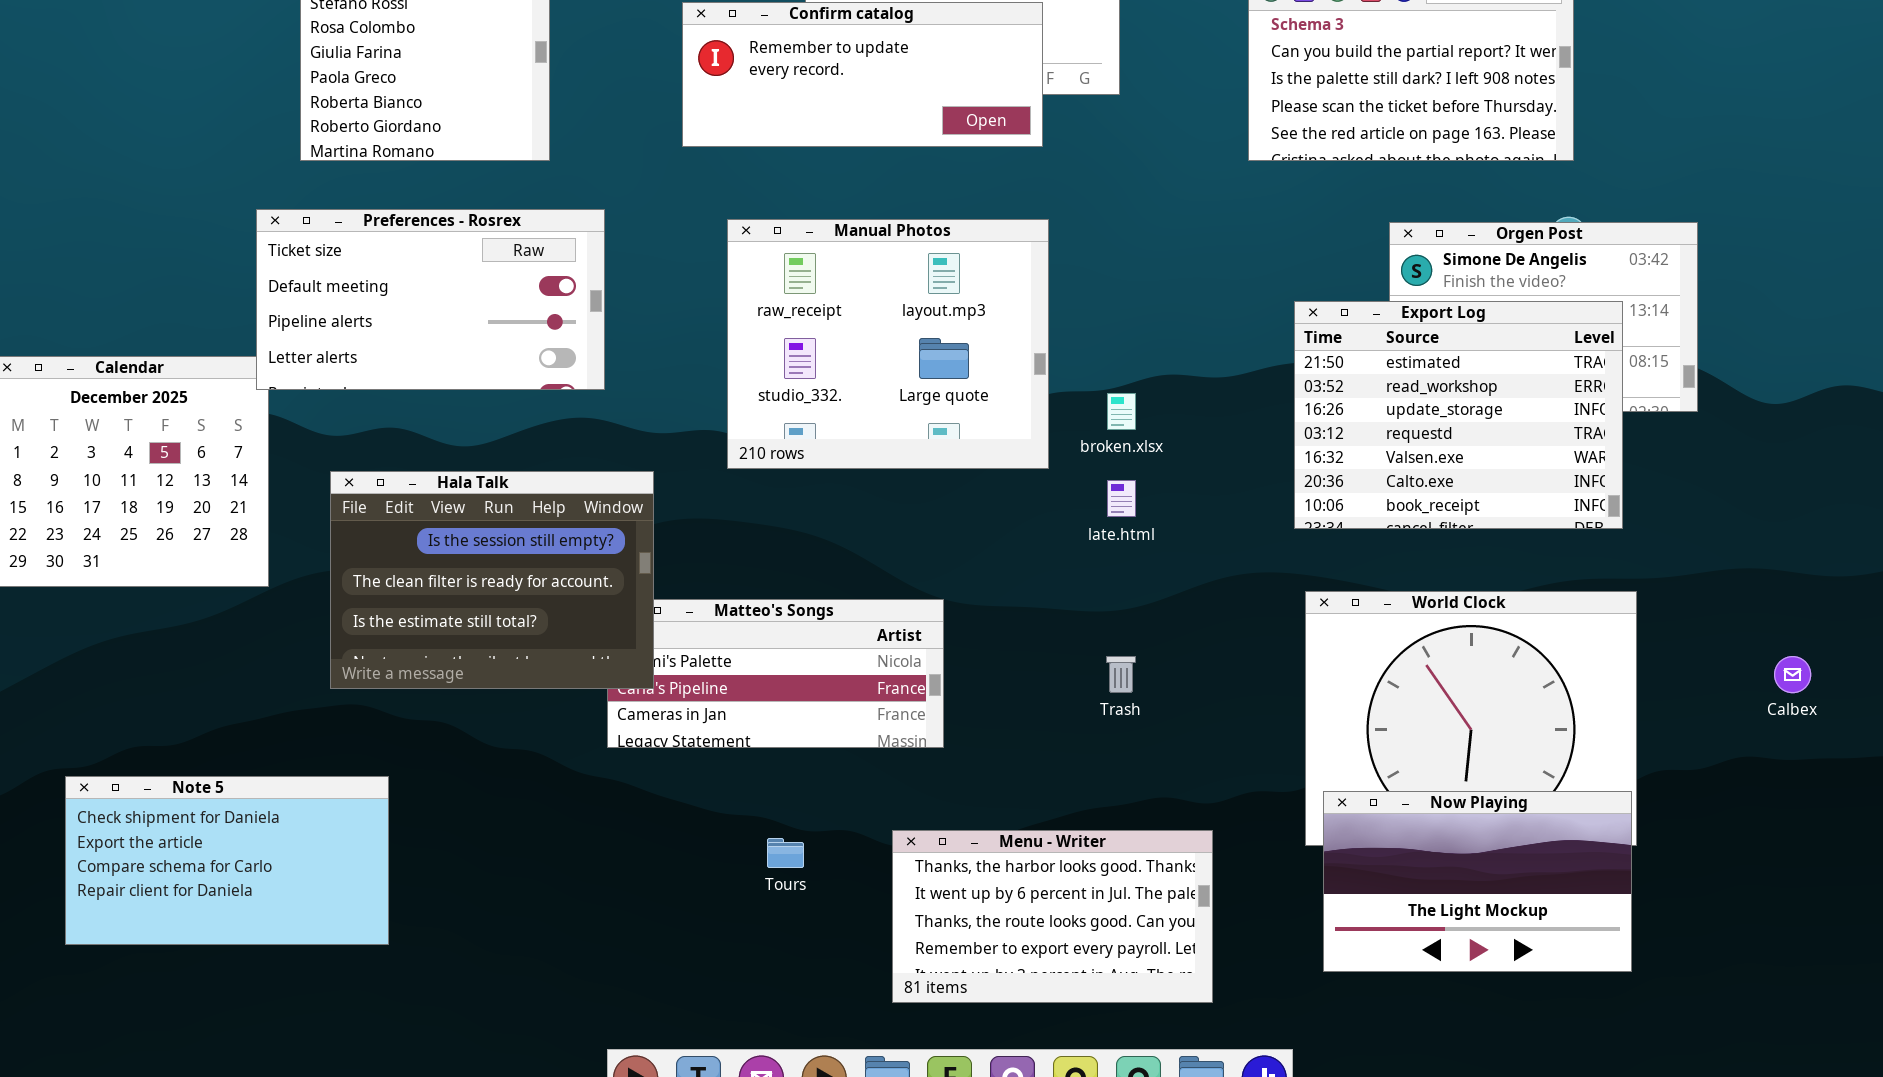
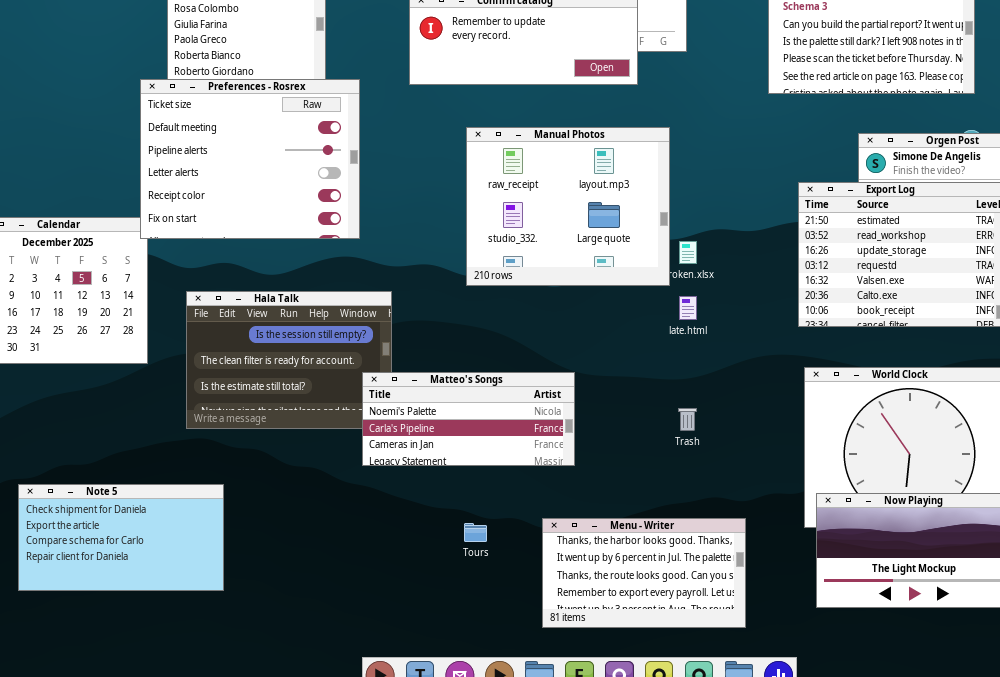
Preferences - Rosrex: [256,209,605,390] -> [140,79,360,239], resized
Manual Photos: [727,219,1049,469] -> [466,127,670,286], moved
Matteo's Songs: [607,599,944,748] -> [362,372,575,466], raised

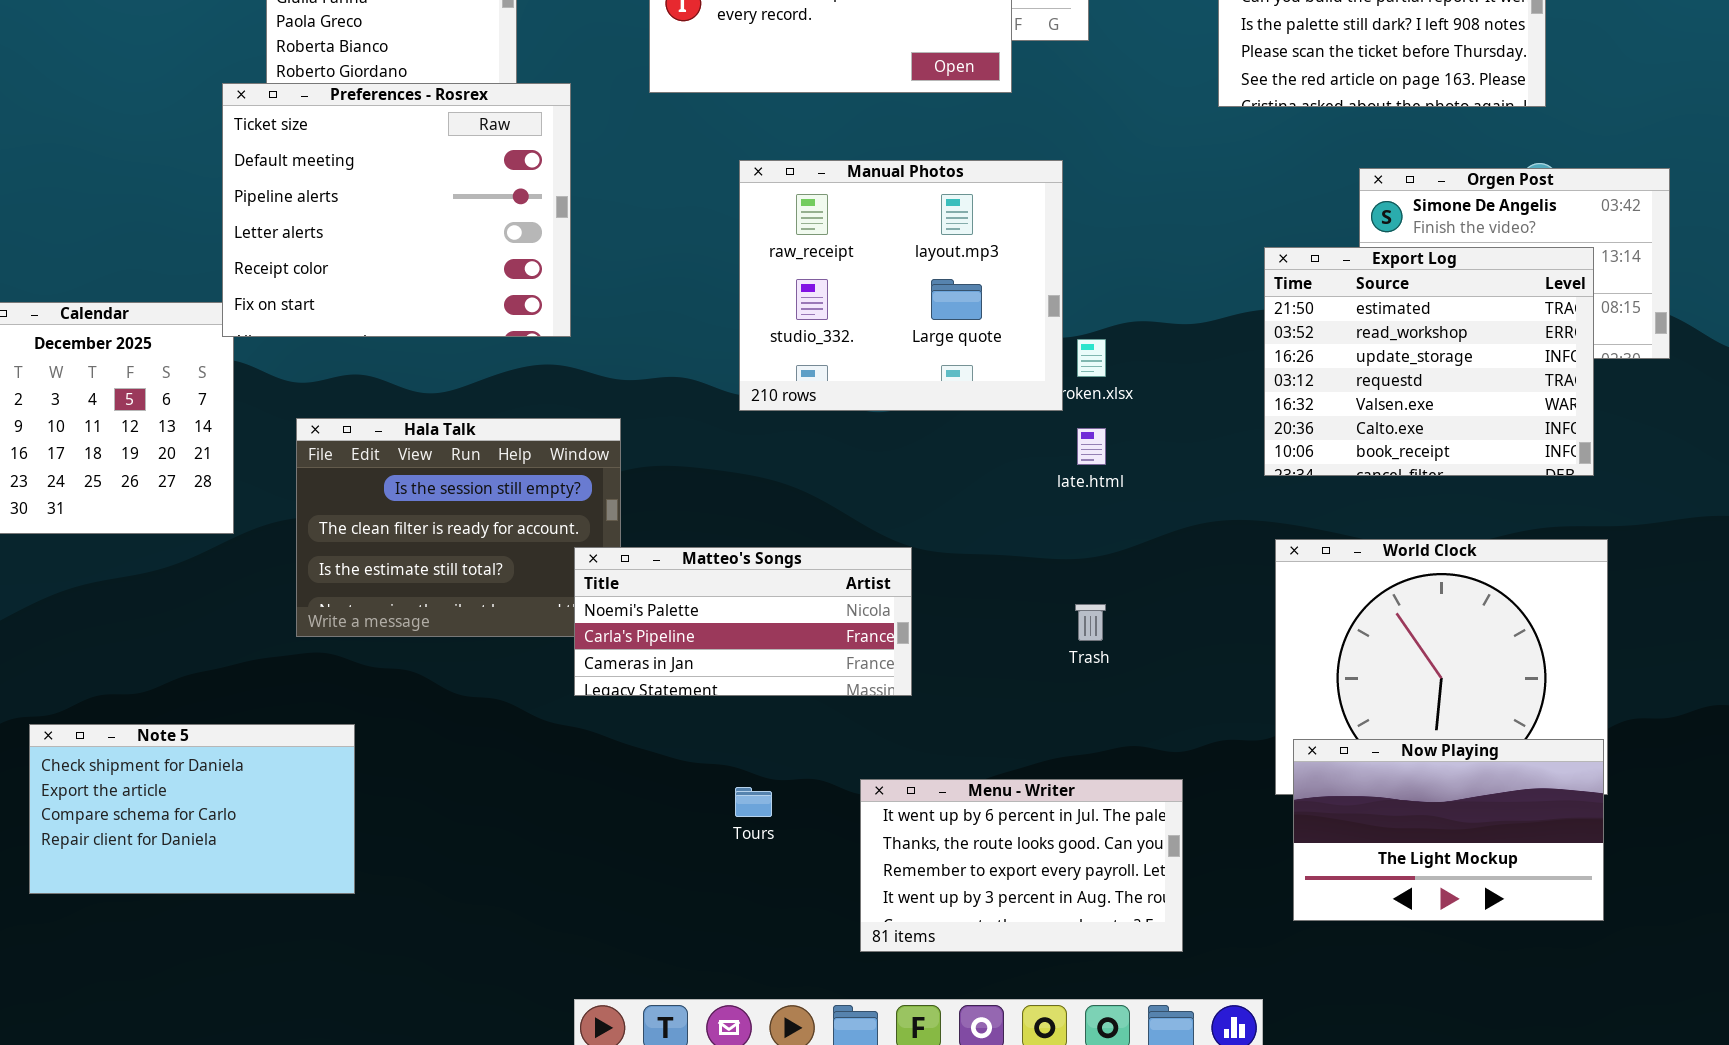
Menu - Writer: [542,518,746,628] -> [860,779,1183,952], scrolled down 1 row

